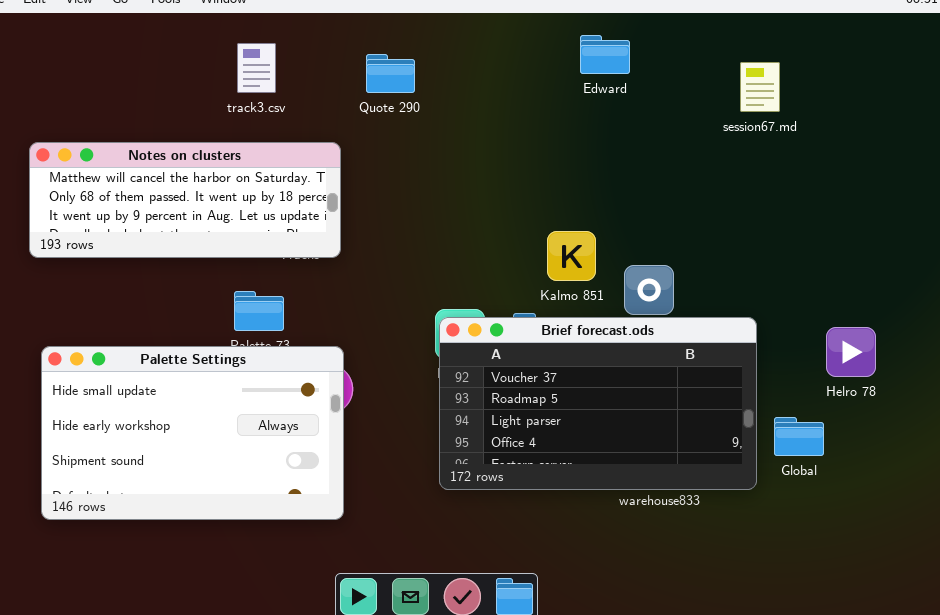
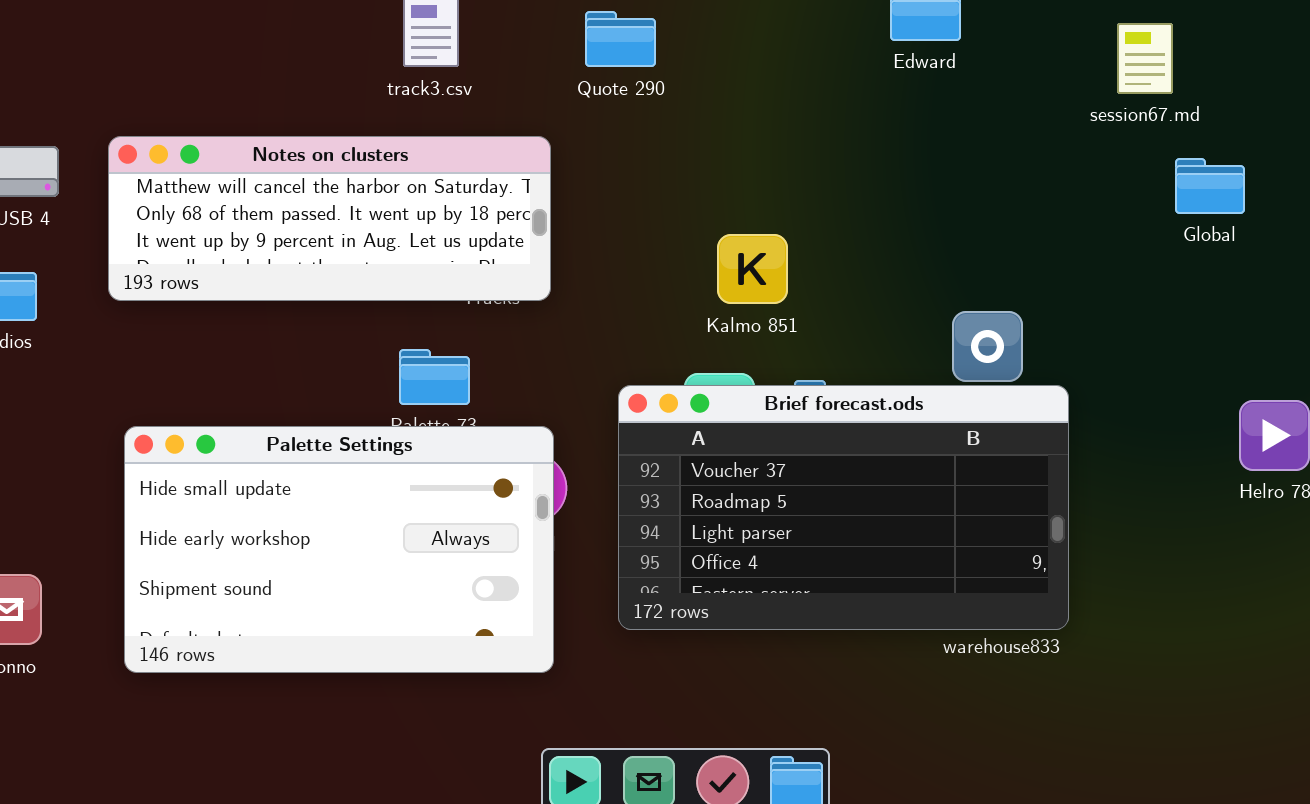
Kalmo 851: [547,231,596,281] -> [717,234,788,304], moved
Brief forecast.ods: [439,317,757,490] -> [618,385,1069,630], moved
Global: [774,417,824,456] -> [1175,158,1245,214], moved

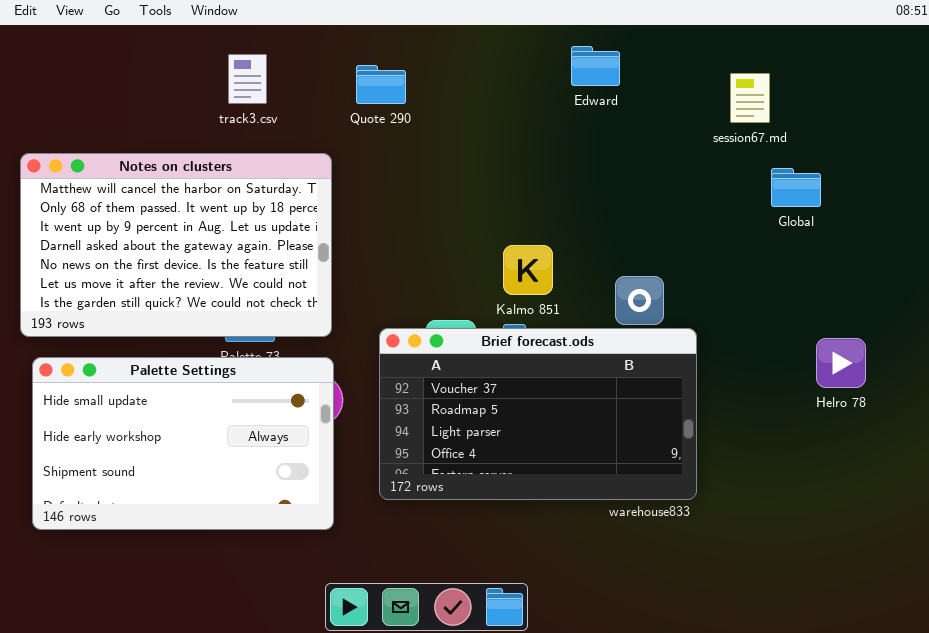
Notes on clusters: [108,136,551,301] -> [20,153,332,337], resized
Kalmo 851: [717,234,788,304] -> [503,245,553,295], moved

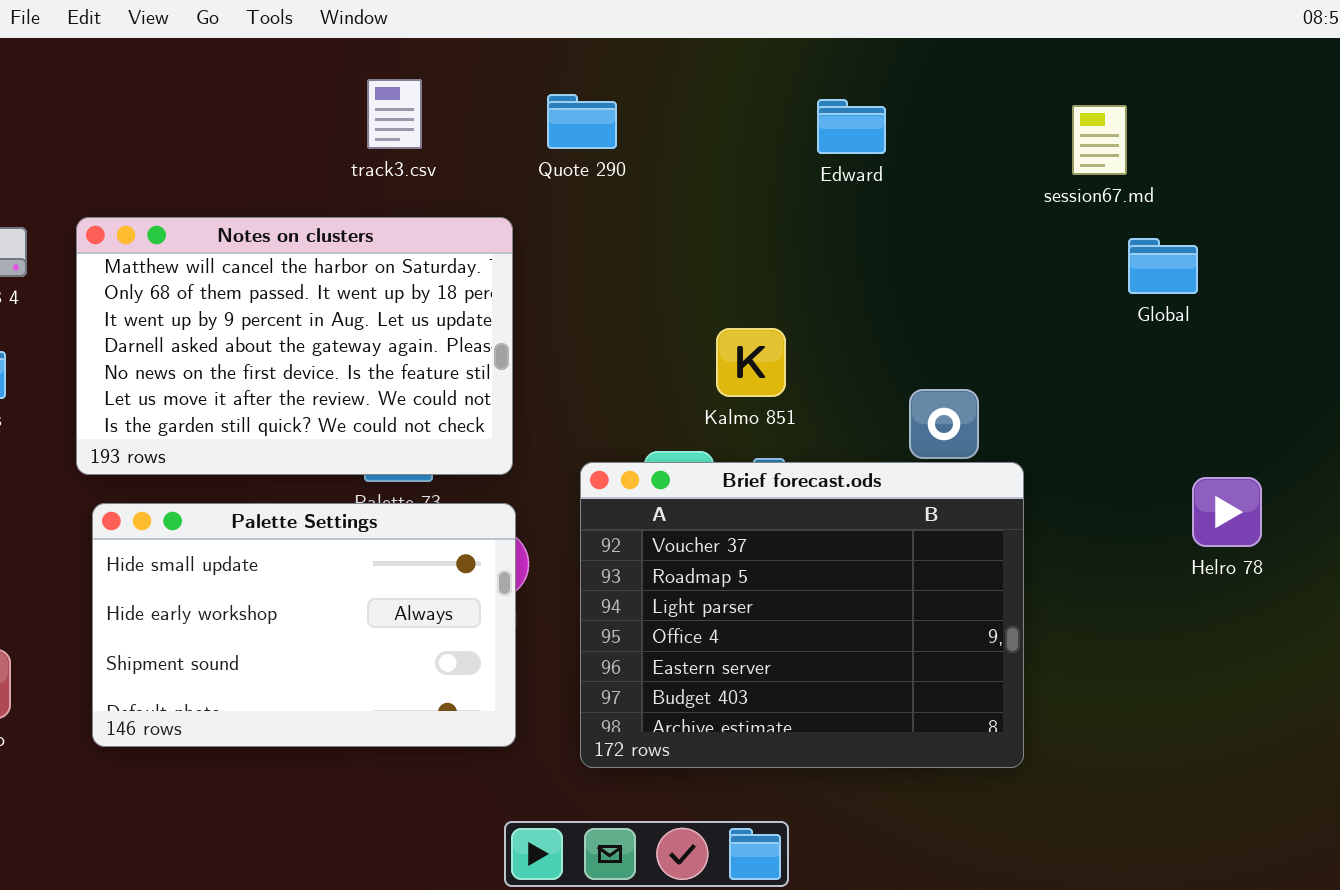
Edward: [571,46,620,86] -> [817,99,886,154], moved
Kalmo 851: [503,245,553,295] -> [716,328,786,397], moved
Brief forecast.ods: [379,328,697,500] -> [580,462,1024,768], resized

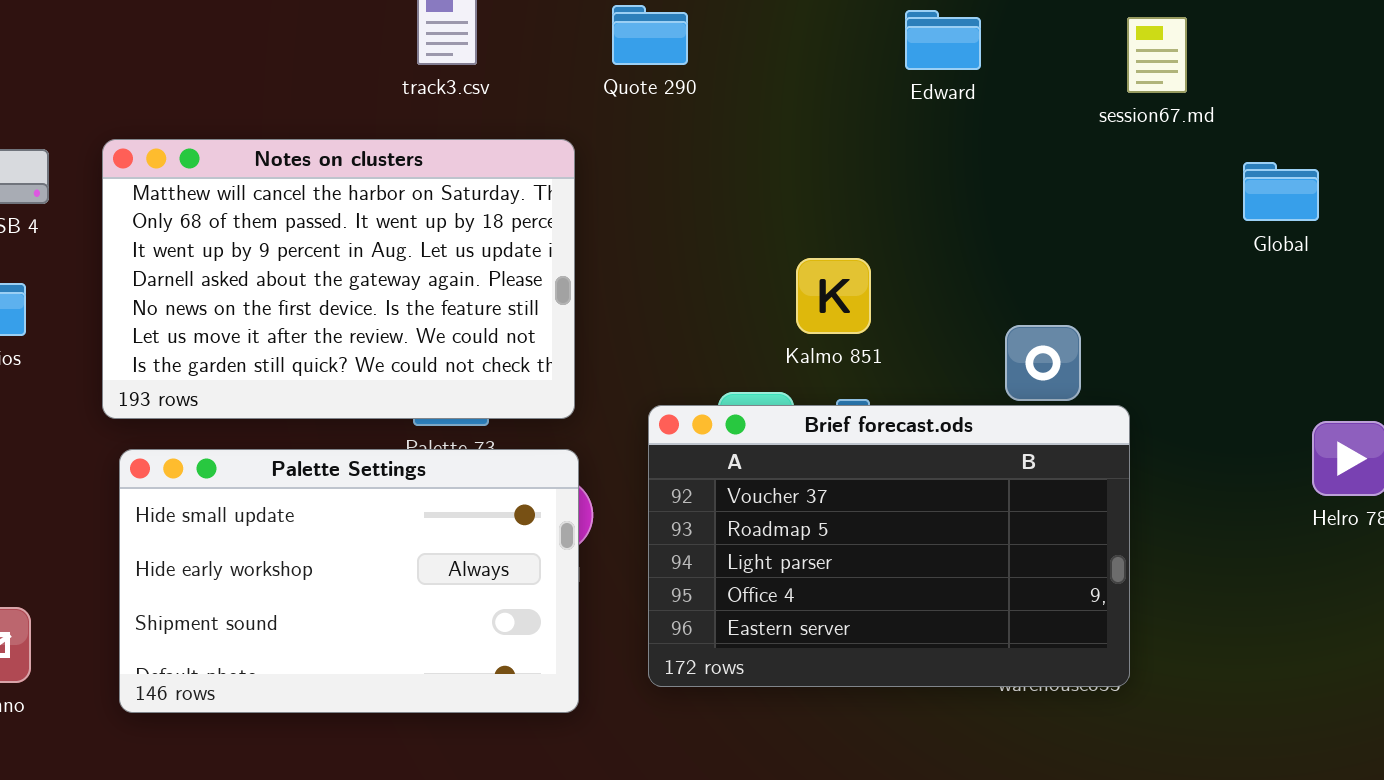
session67.md: [1072,105,1127,175] -> [1127,17,1187,93], moved
Brief forecast.ods: [580,462,1024,768] -> [648,405,1130,687], resized

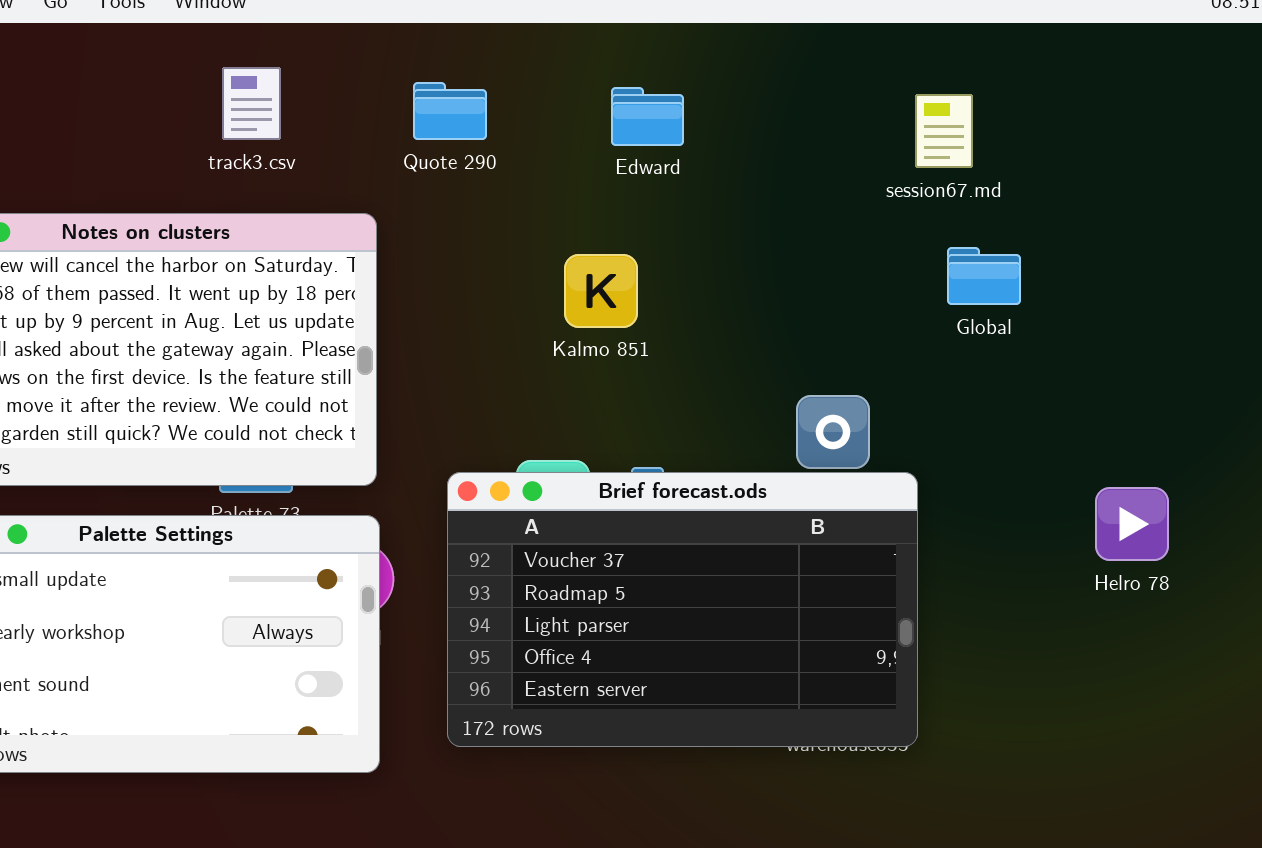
Edward: [905,10,981,70] -> [611,87,684,146], moved
Global: [1243,162,1319,221] -> [947,247,1021,305], moved
Kalmo 851: [796,258,871,334] -> [564,254,638,328], moved

